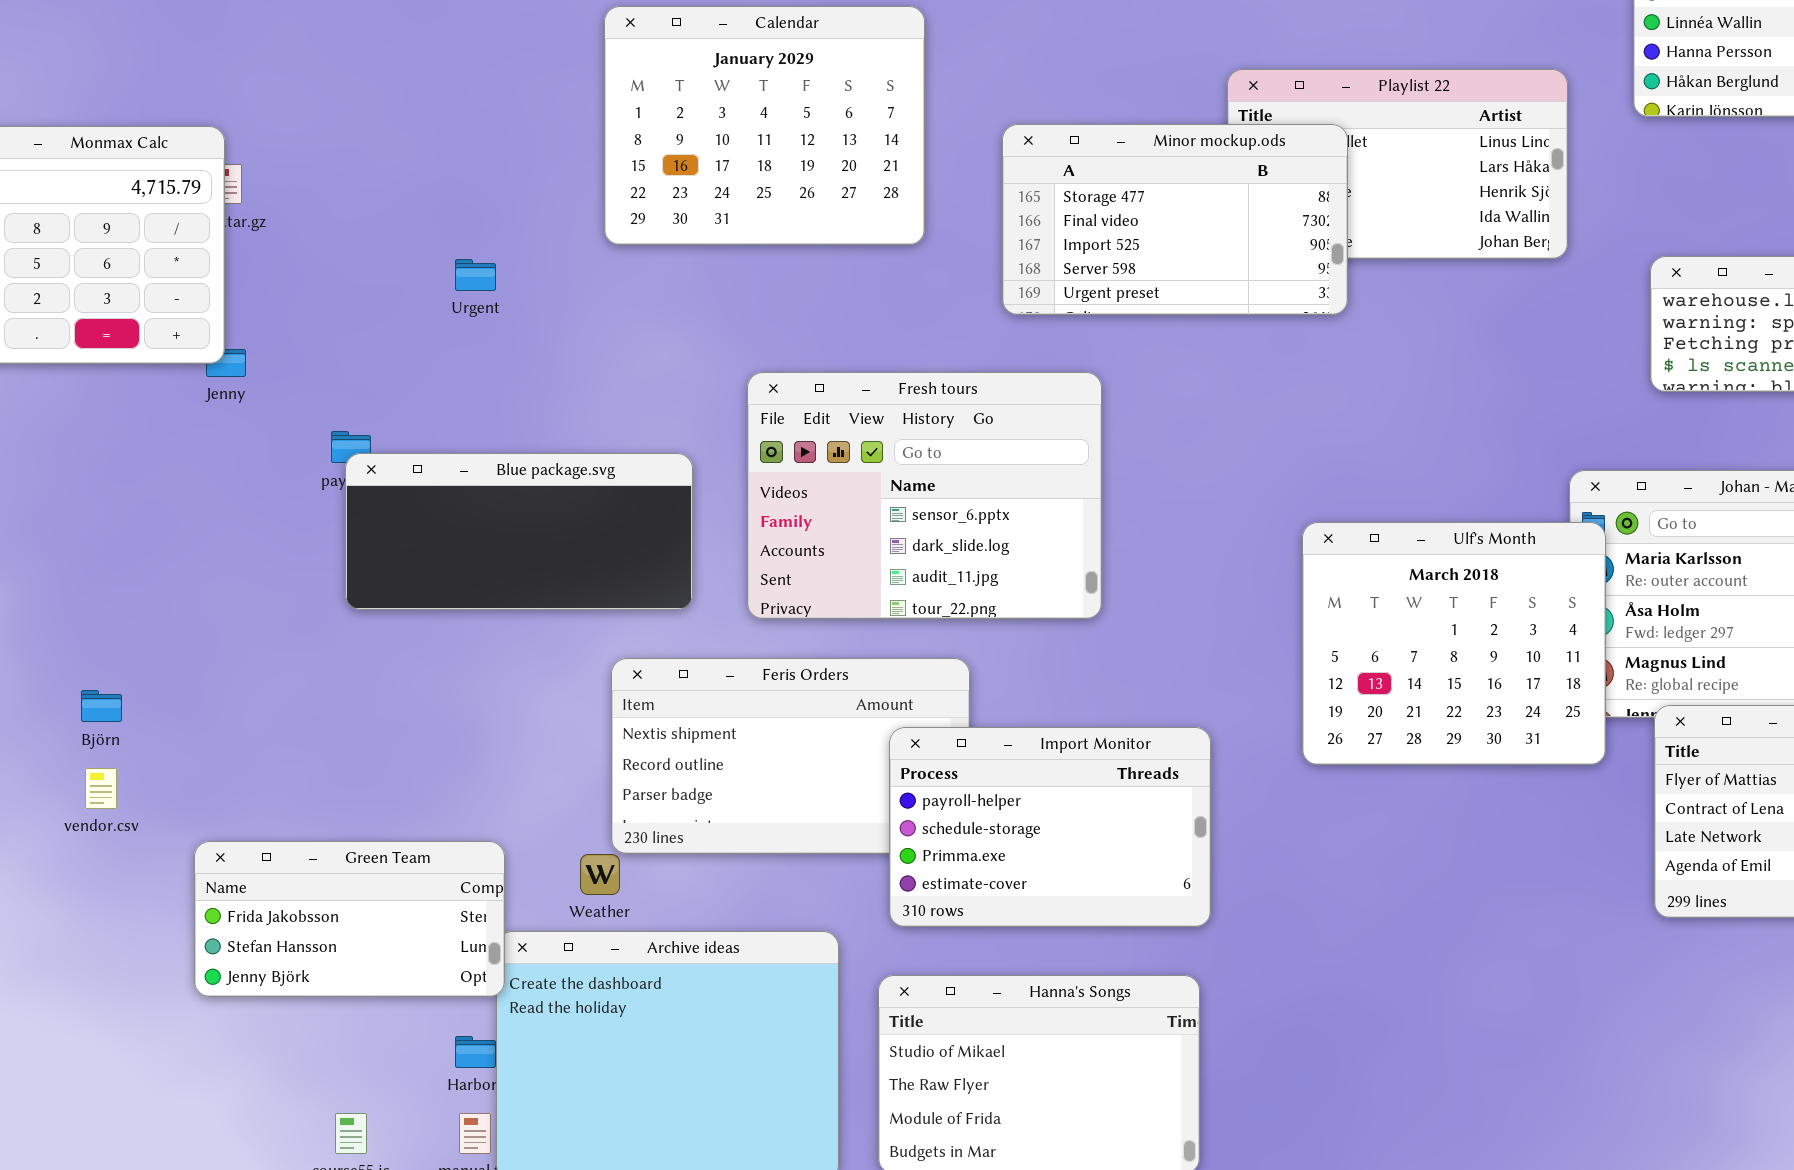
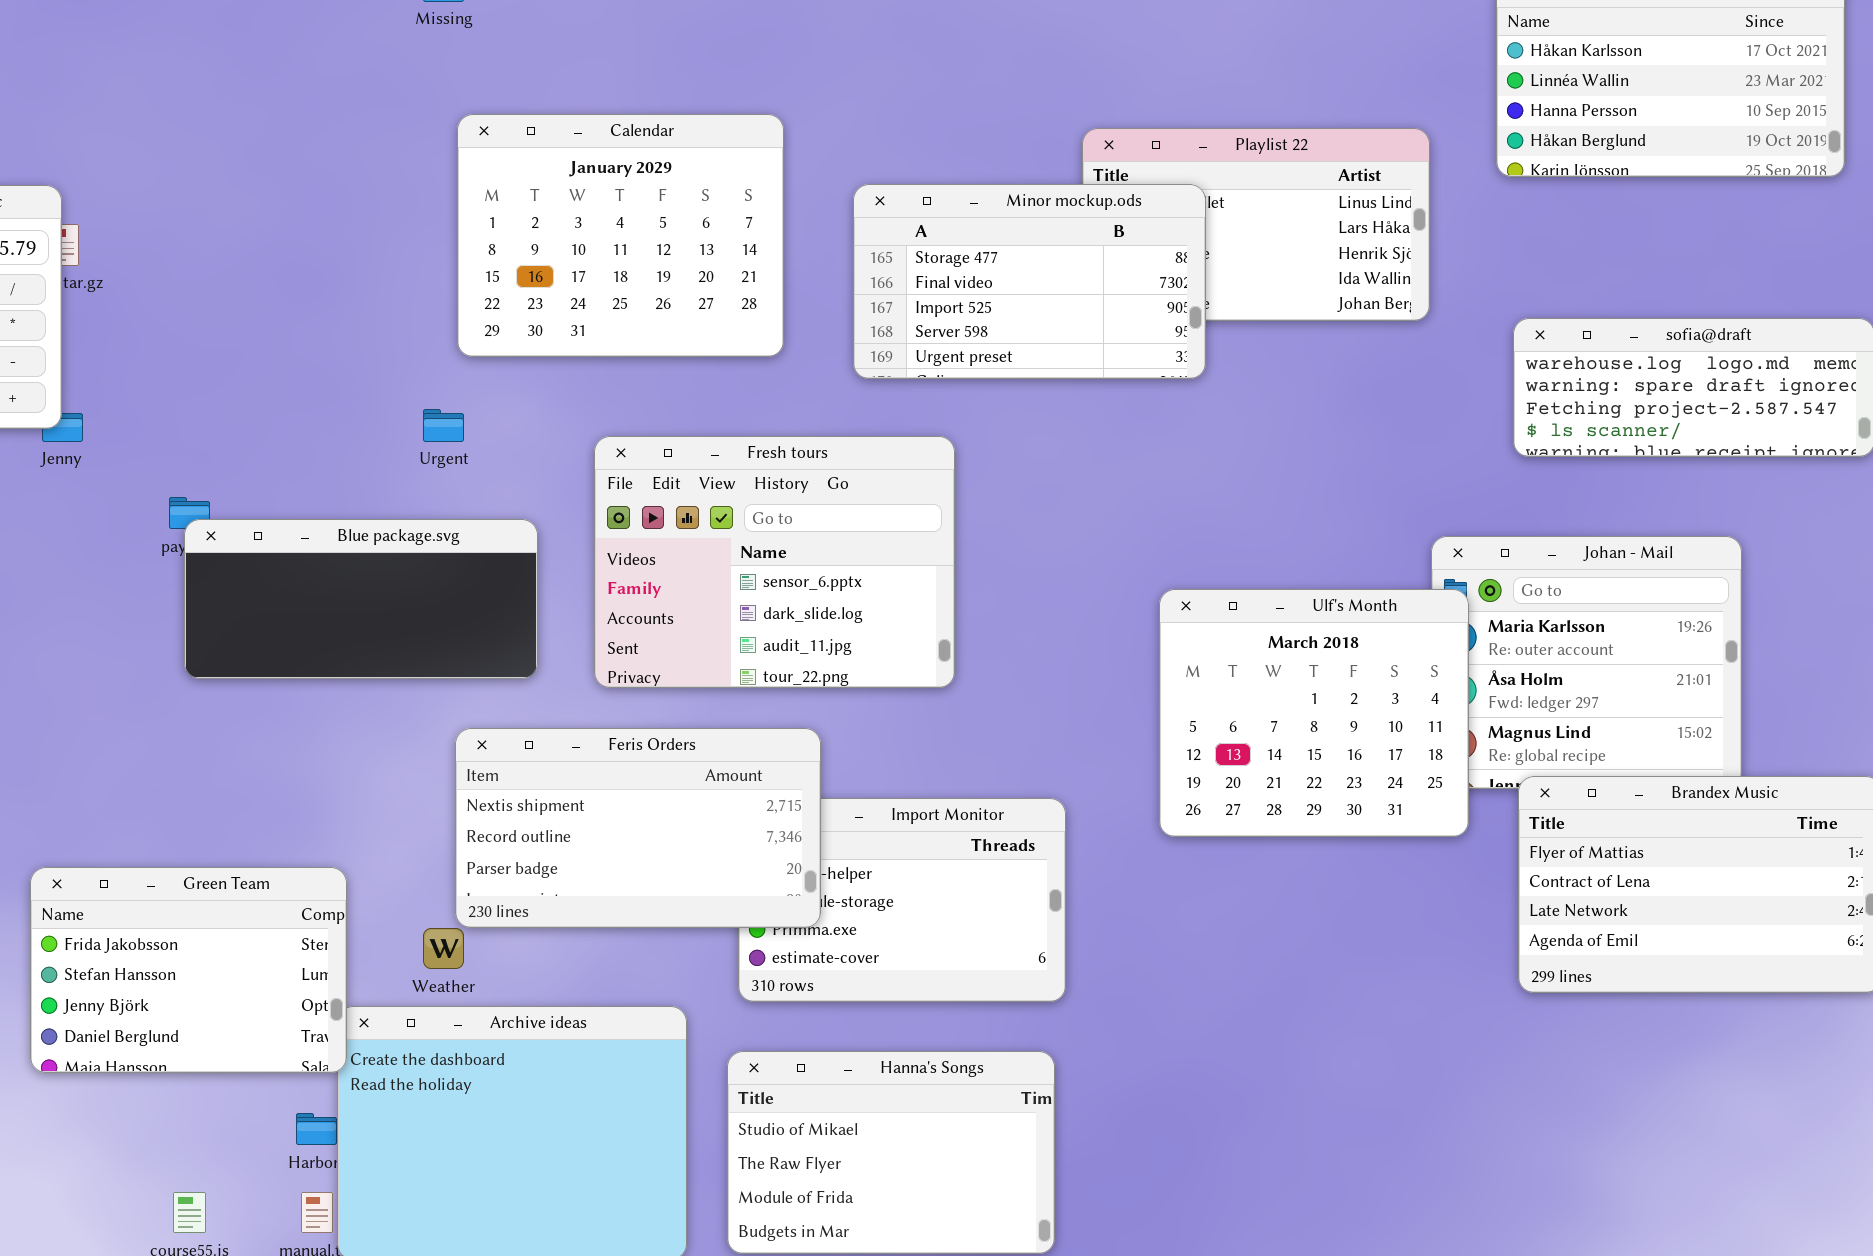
Calendar: [604,6,925,245] -> [457,114,784,357], moved
Urgent: [455,259,496,291] -> [423,409,464,442], moved
Feris Orders: [611,658,970,854] -> [455,728,821,928], raised
Green Team: [194,841,505,997] -> [30,867,347,1073], resized

